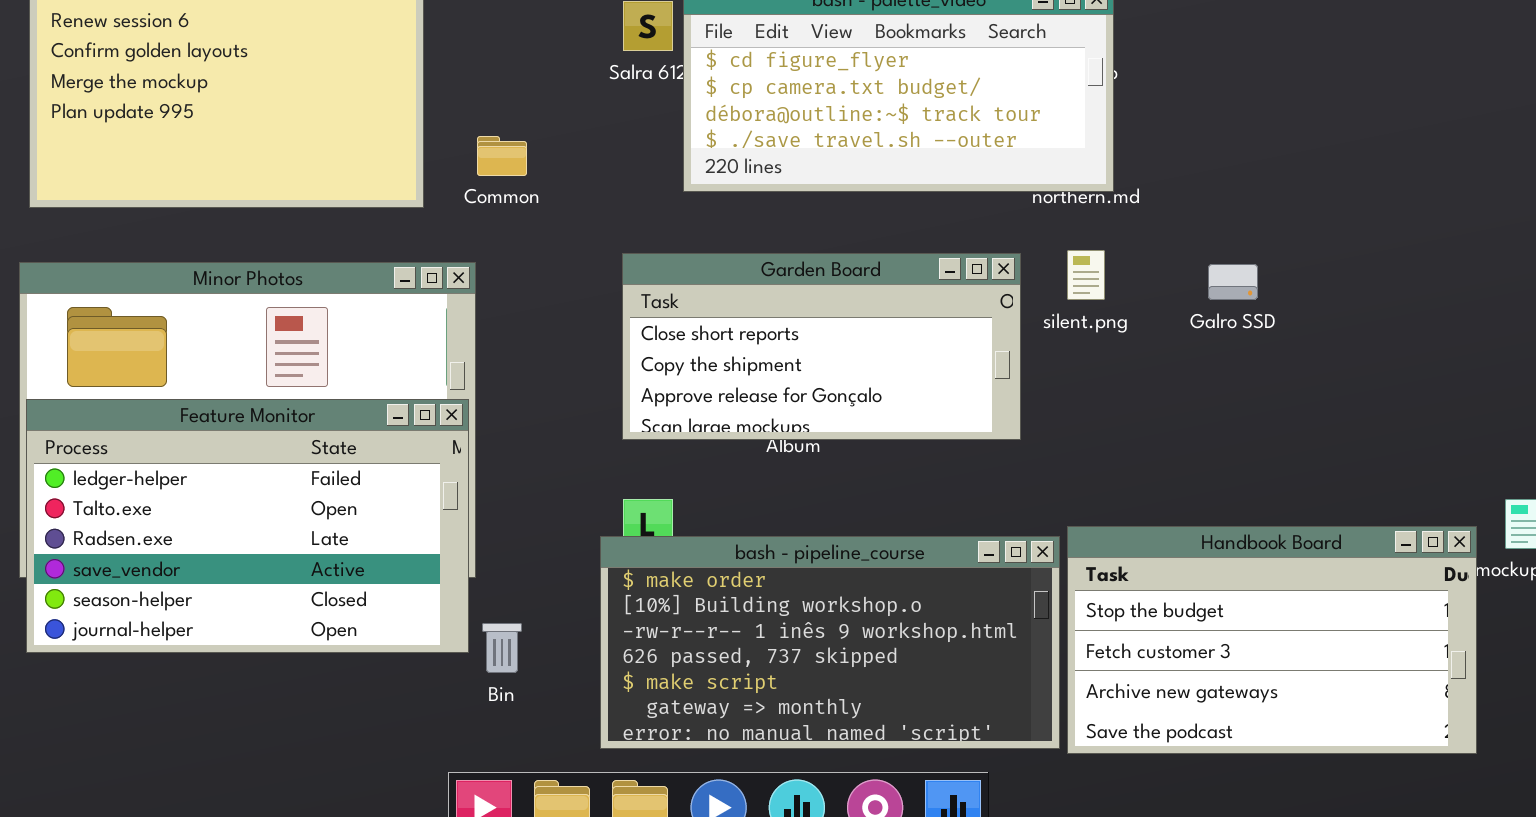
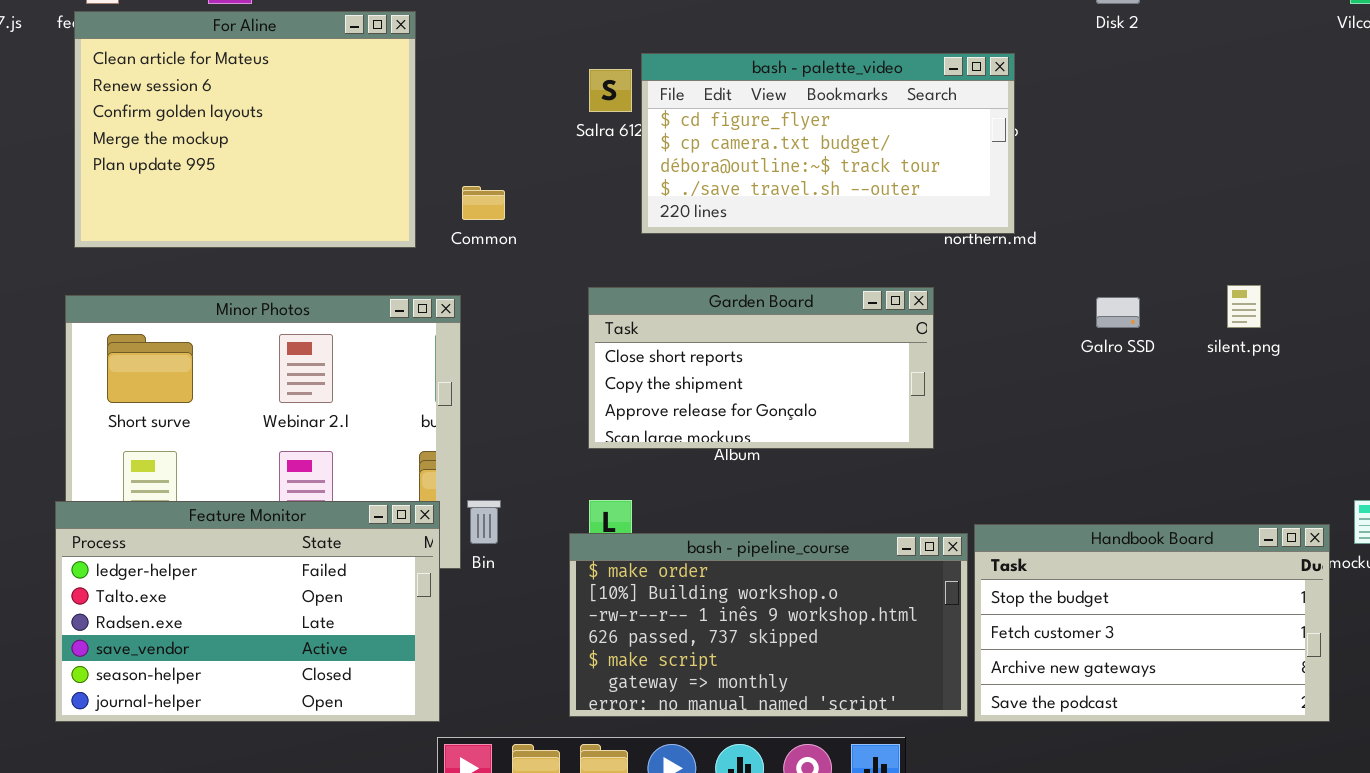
silent.png: [1067,250,1105,300] -> [1227,285,1261,328], moved
Feature Monitor: [26,399,469,653] -> [55,501,440,722], moved
Bin: [482,623,522,673] -> [467,500,501,544], moved

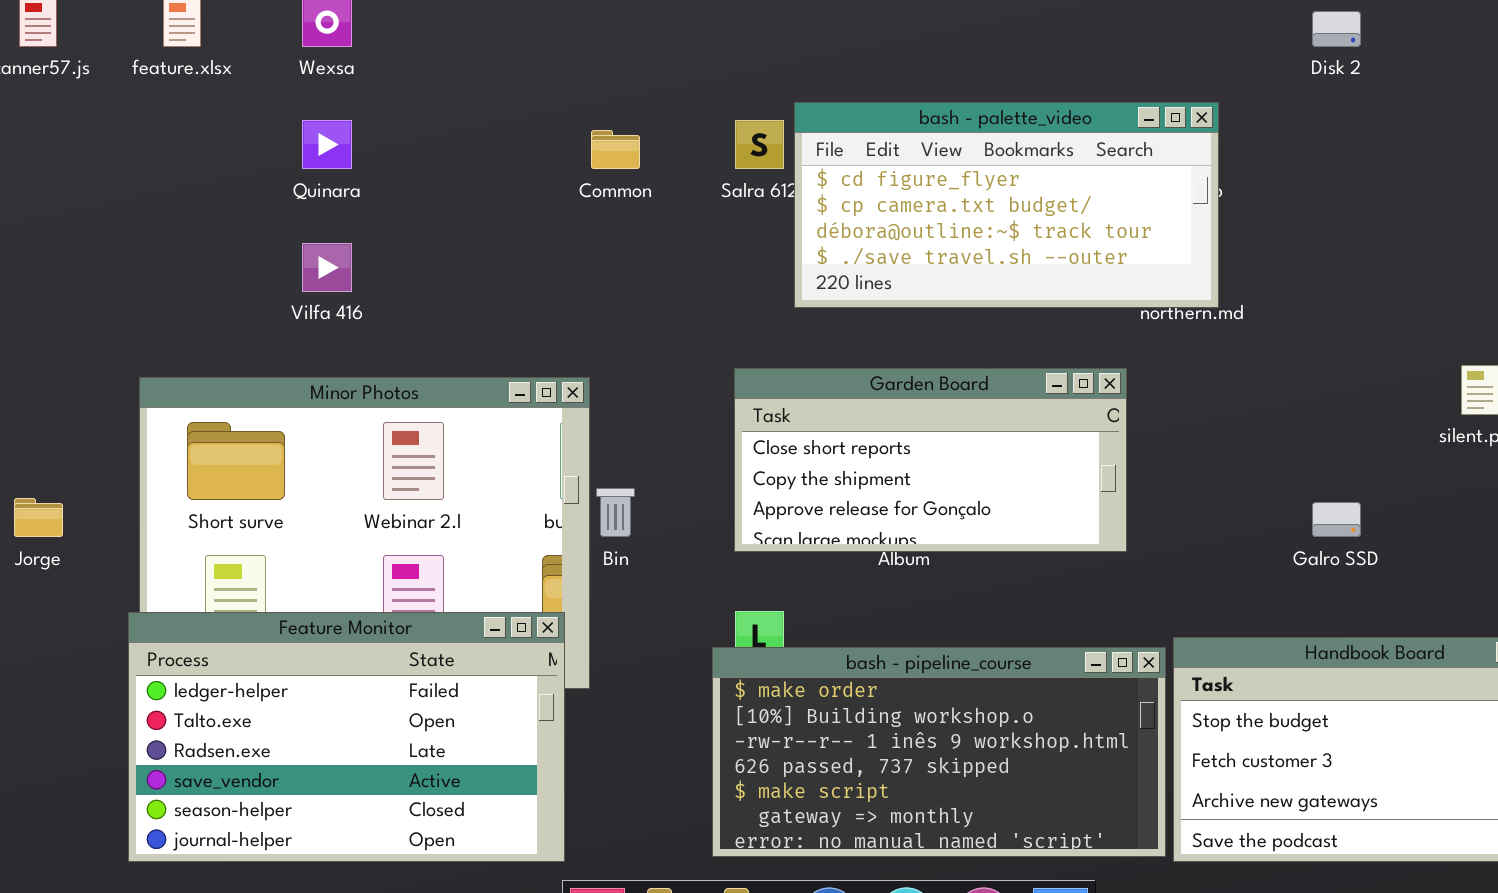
For Aline: [74,11,416,248] -> none, closed
Common: [462,186,505,220] -> [591,130,640,169], moved
Galro SSD: [1096,297,1140,328] -> [1312,502,1361,537], moved
Bin: [467,500,501,544] -> [596,488,635,537], moved

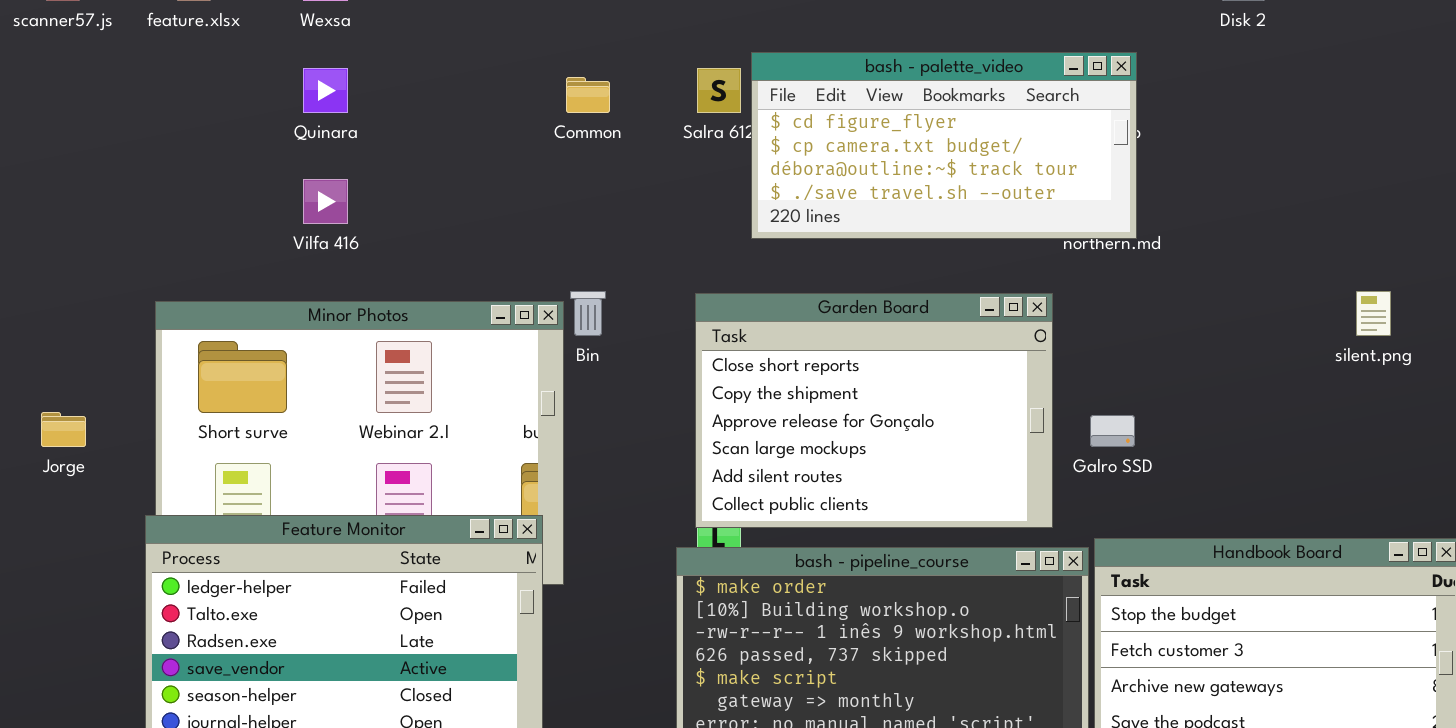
Garden Board: [734,368,1127,552] -> [695,293,1053,528], resized
Bin: [596,488,635,537] -> [570,291,606,336], moved
Galro SSD: [1312,502,1361,537] -> [1090,415,1135,447], moved

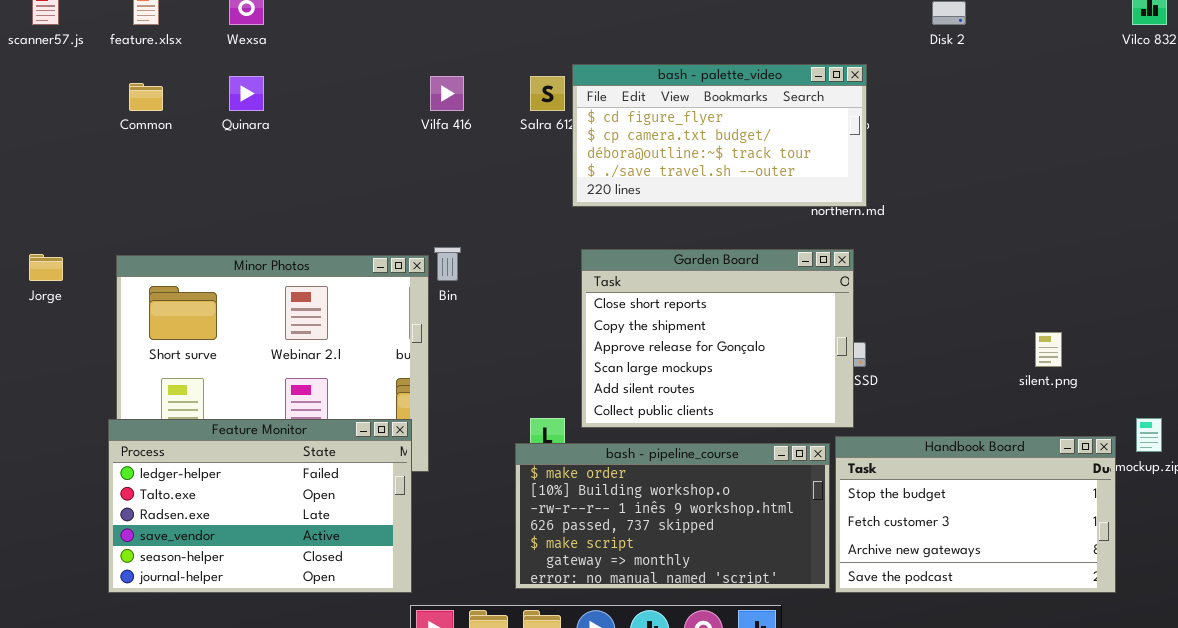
Common: [566,77,610,113] -> [129,83,163,111], moved
Vilfa 416: [303,179,348,224] -> [430,76,464,111], moved
silent.png: [1356,291,1391,336] -> [1035,332,1062,367], moved
Garden Board: [695,293,1053,528] -> [581,249,854,428], moved
Jorge: [41,412,86,447] -> [29,254,63,281], moved

